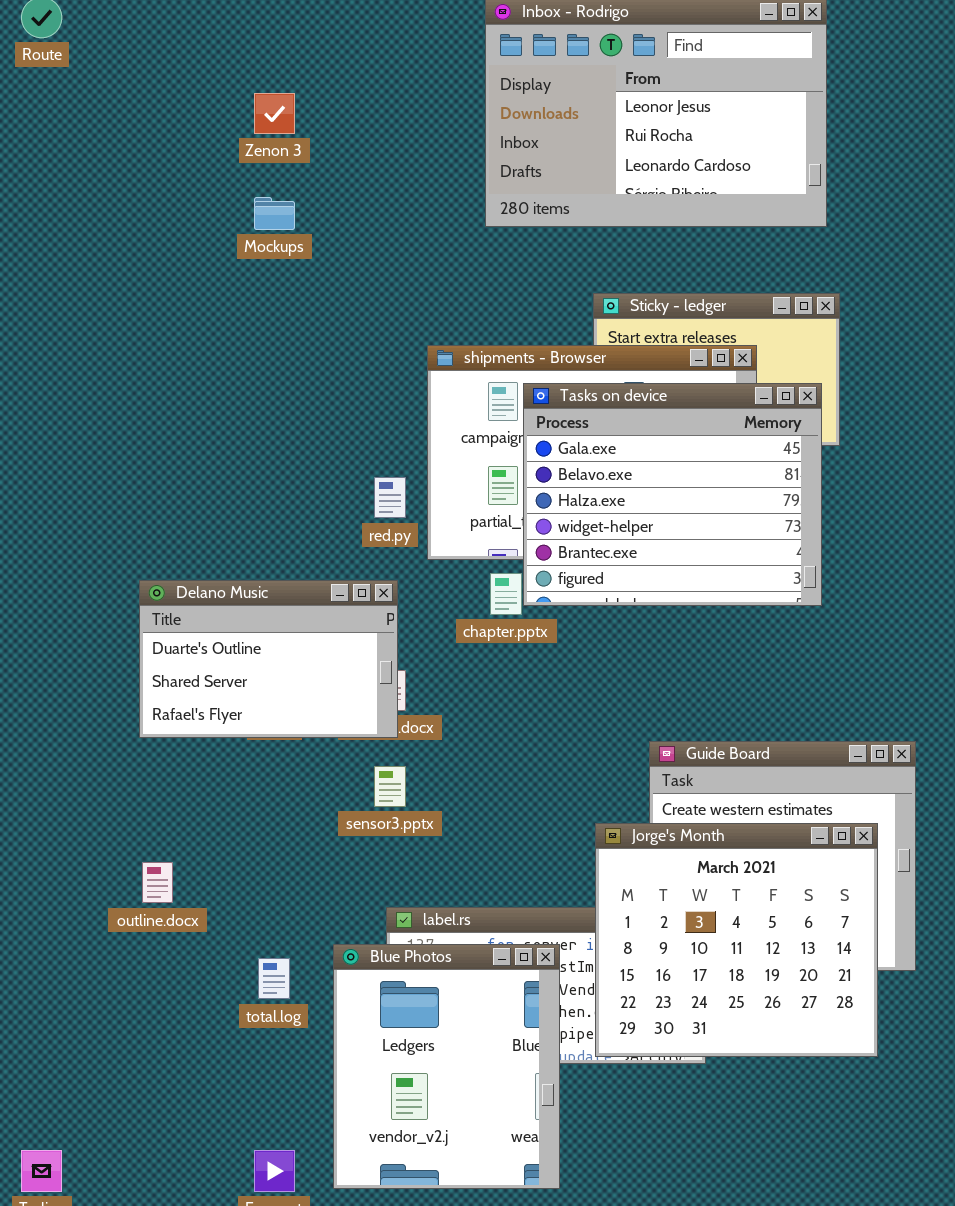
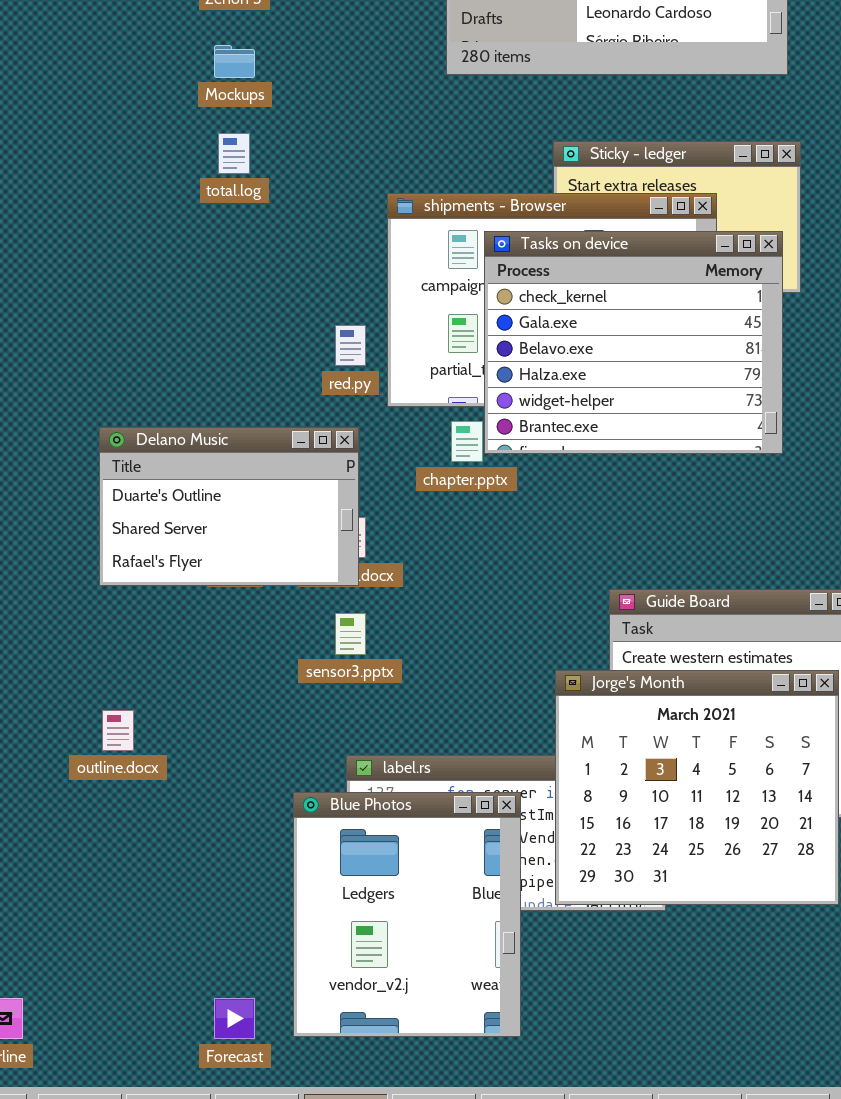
Tasks on device: [523,383,822,606] -> [484,231,783,454], scrolled up 1 row
total.log: [258,958,290,999] -> [218,133,250,174], moved

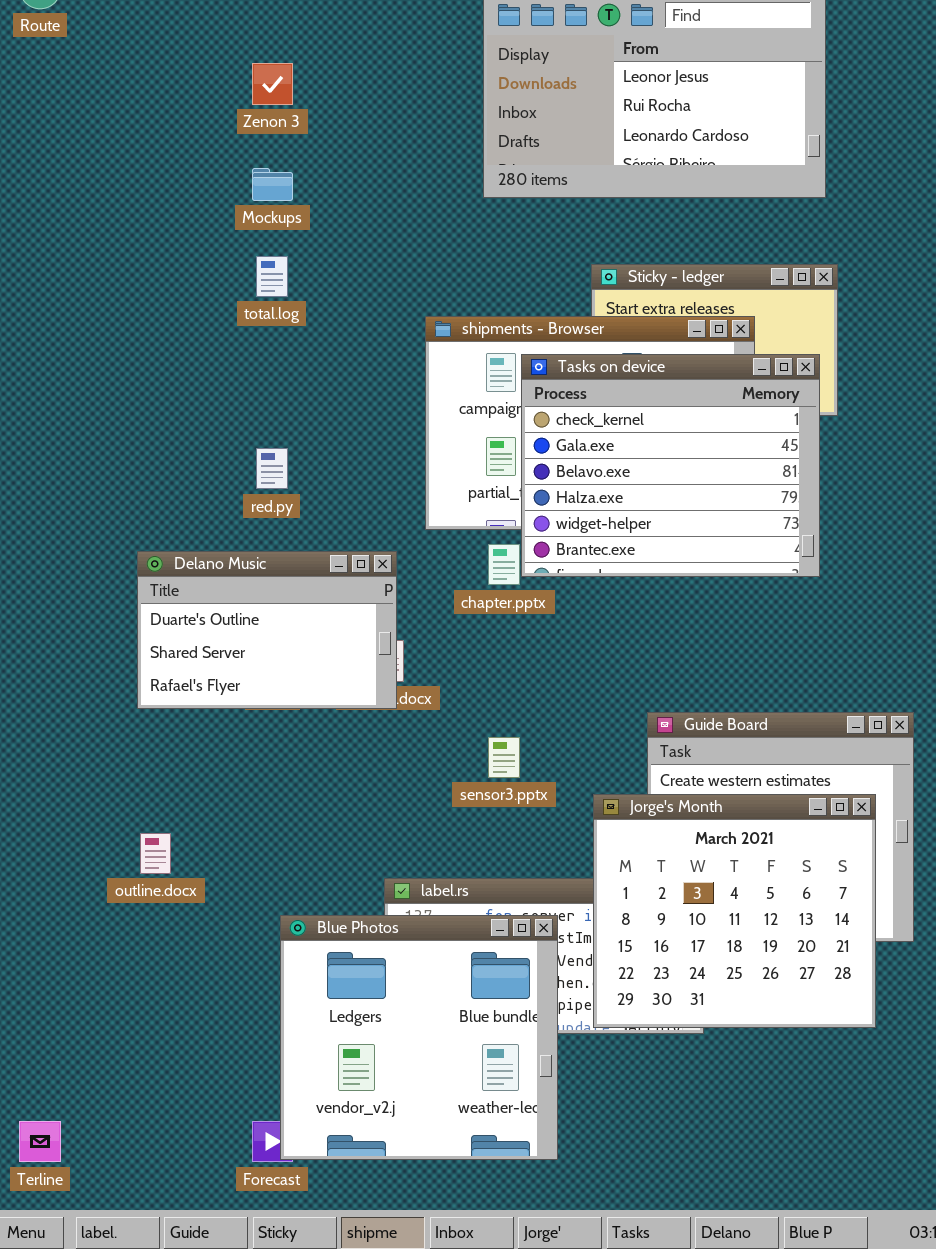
red.py: [335,325,366,366] -> [256,448,288,489], moved
sensor3.pptx: [335,613,366,655] -> [488,737,520,778], moved
Blue Photos: [293,792,521,1037] -> [280,915,558,1160], resized

